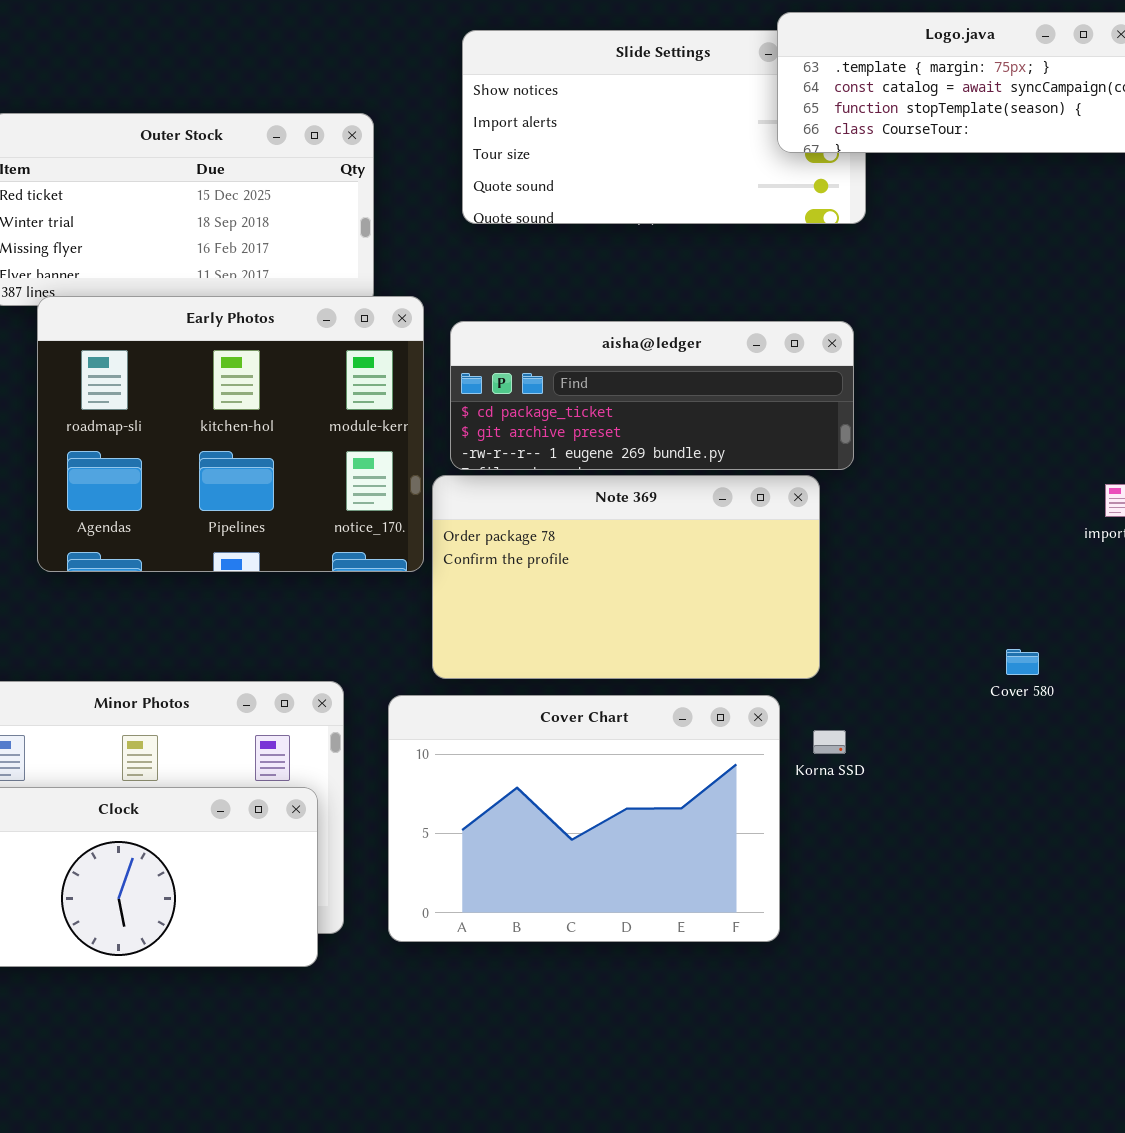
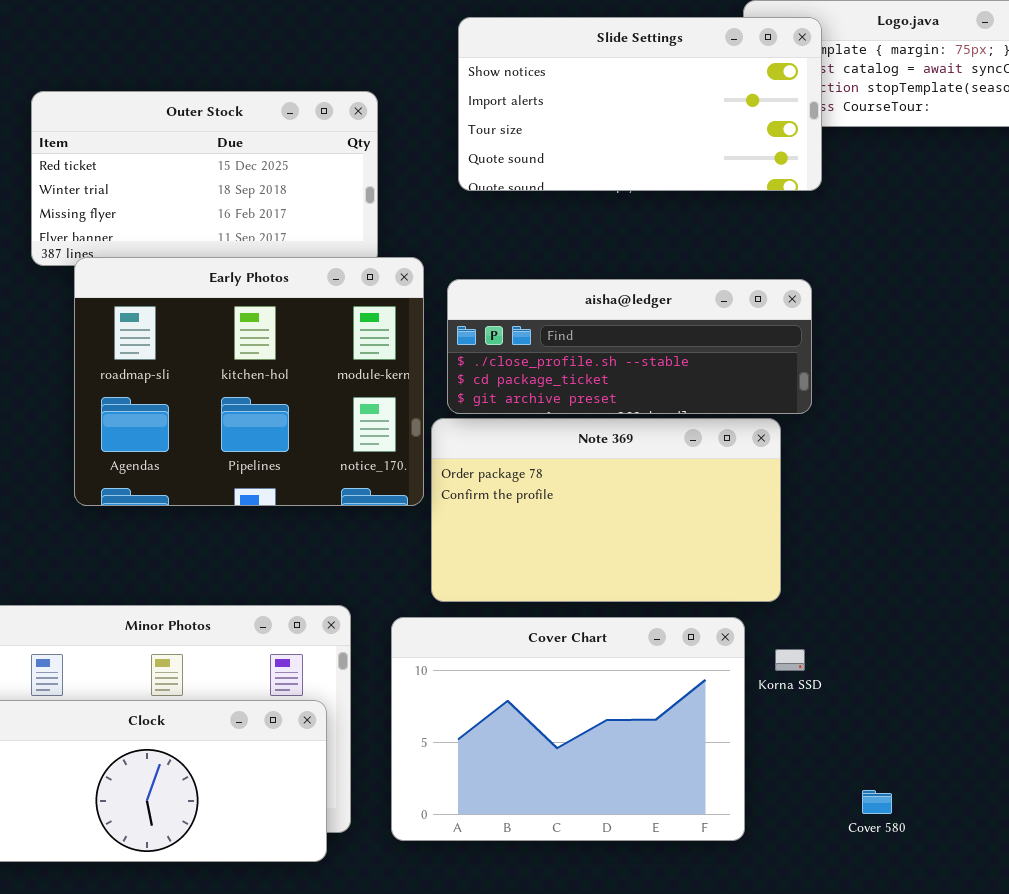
Slide Settings: [462,30,866,224] -> [458,17,822,191], raised
aisha@ledger: [450,321,854,470] -> [447,279,812,414], scrolled up 1 row
Cover 580: [1006,649,1039,675] -> [862,790,892,814], moved

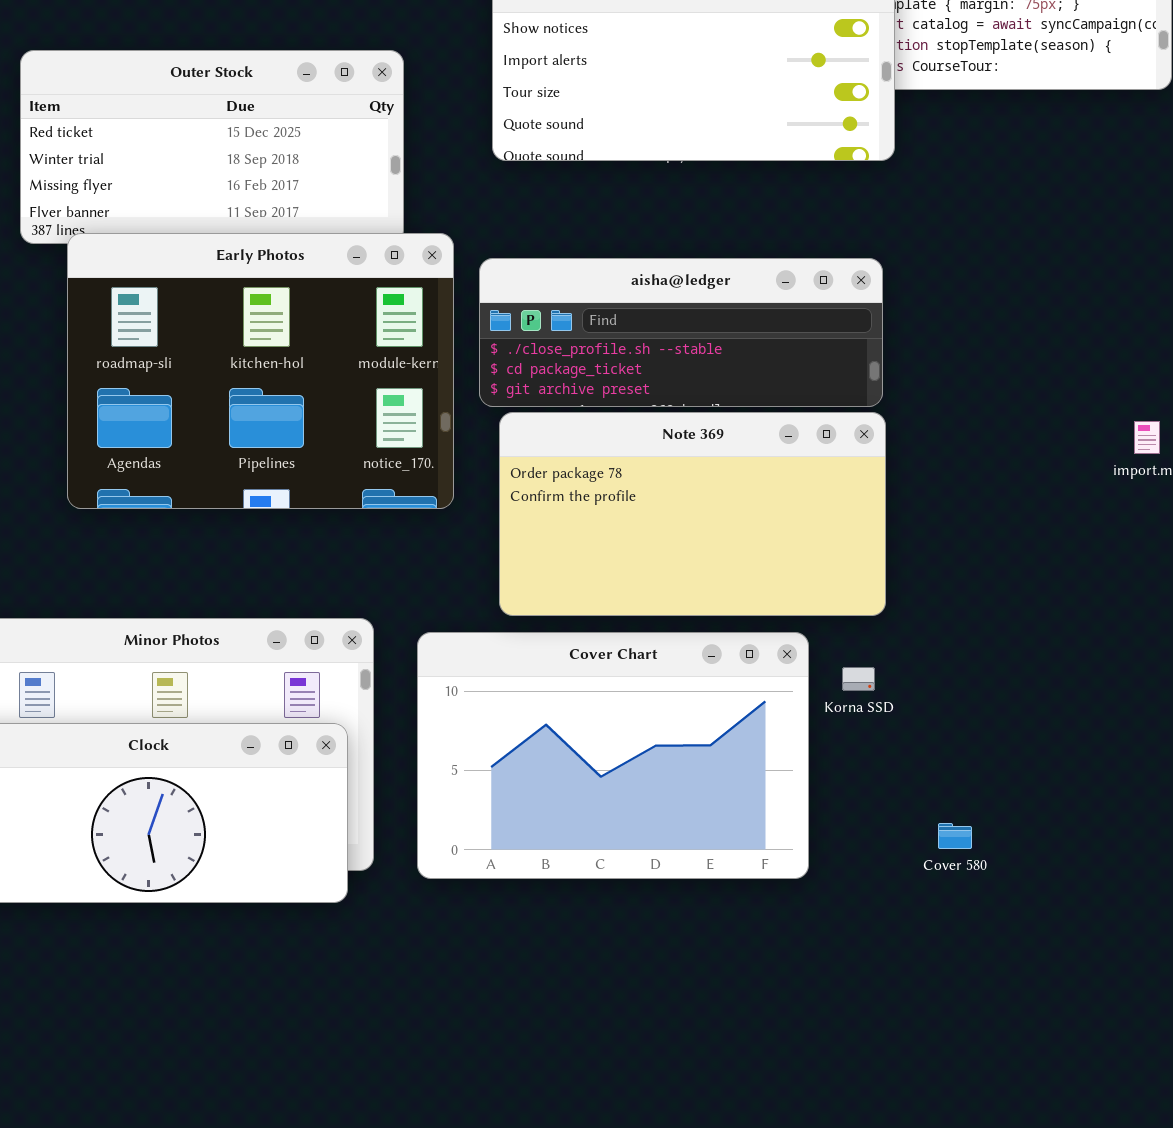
Note 369: [431,418,781,602] -> [499,412,886,616], moved

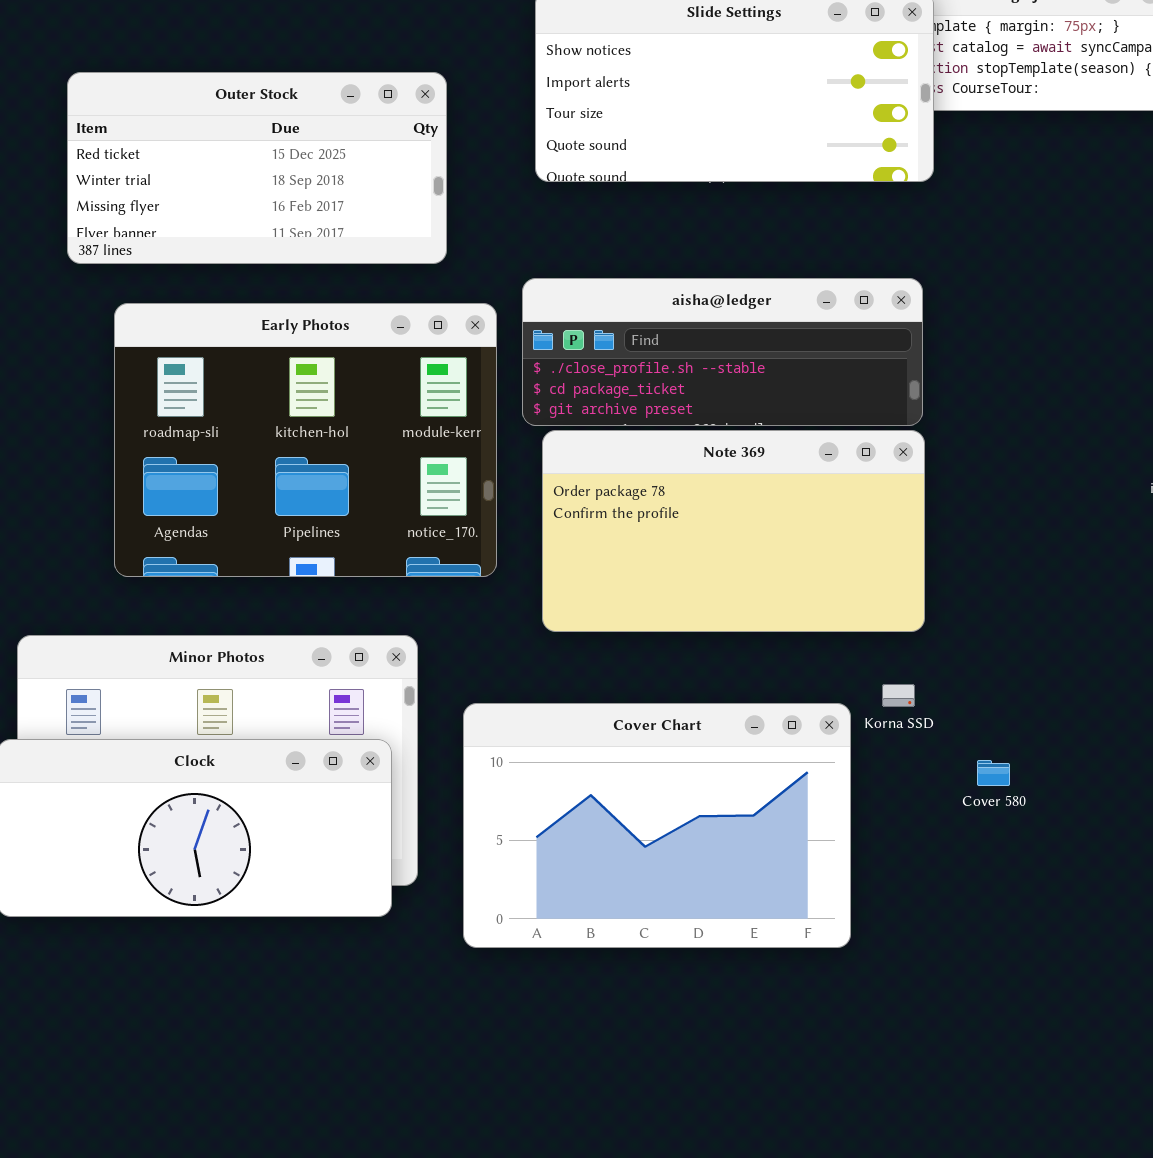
Early Photos: [67,233,454,509] -> [114,303,497,577], moved
Cover Chart: [417,632,809,879] -> [463,703,851,948], moved
Cover 580: [938,823,972,849] -> [977,760,1010,786], moved

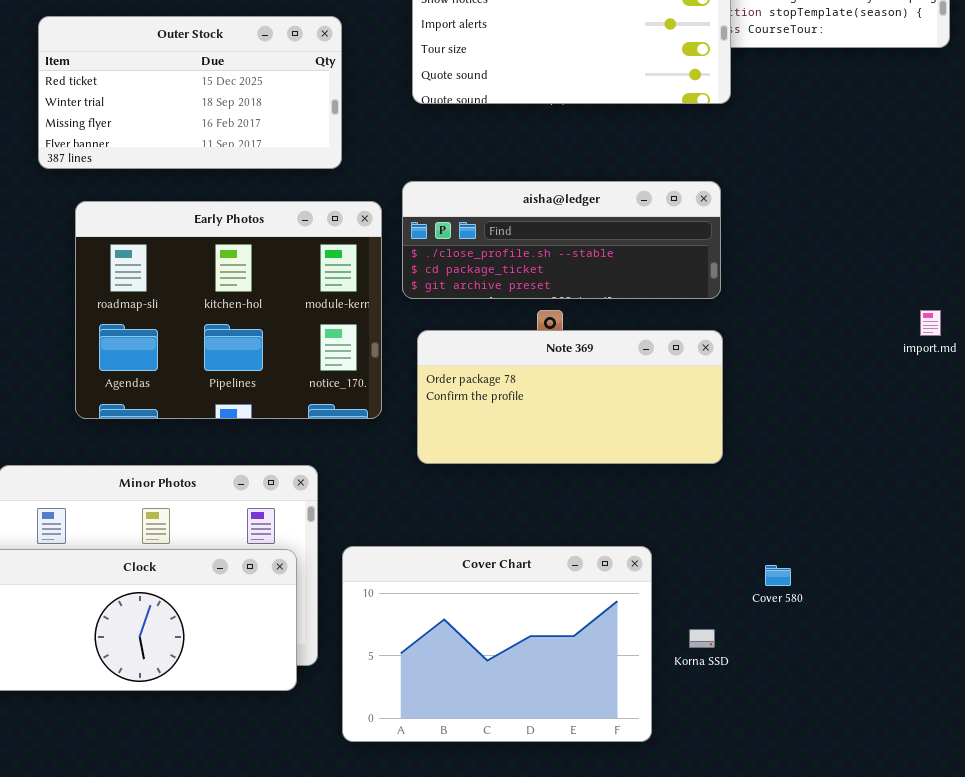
Note 369: [542,430,925,632] -> [417,330,723,464], resized
Korna SSD: [882,684,915,707] -> [689,629,715,648], moved
Cover Chart: [463,703,851,948] -> [342,546,652,742], moved

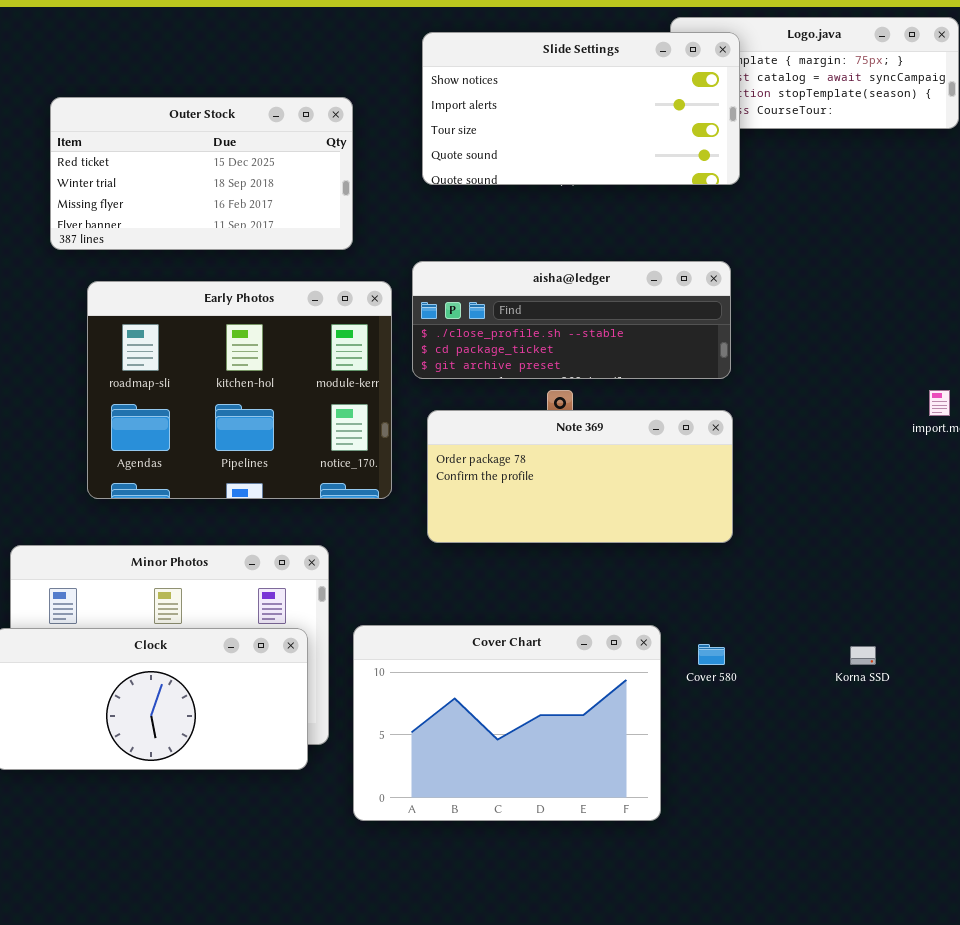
Cover 580: [765,565,791,586] -> [698,644,725,665], moved
Korna SSD: [689,629,715,648] -> [850,646,876,665], moved

